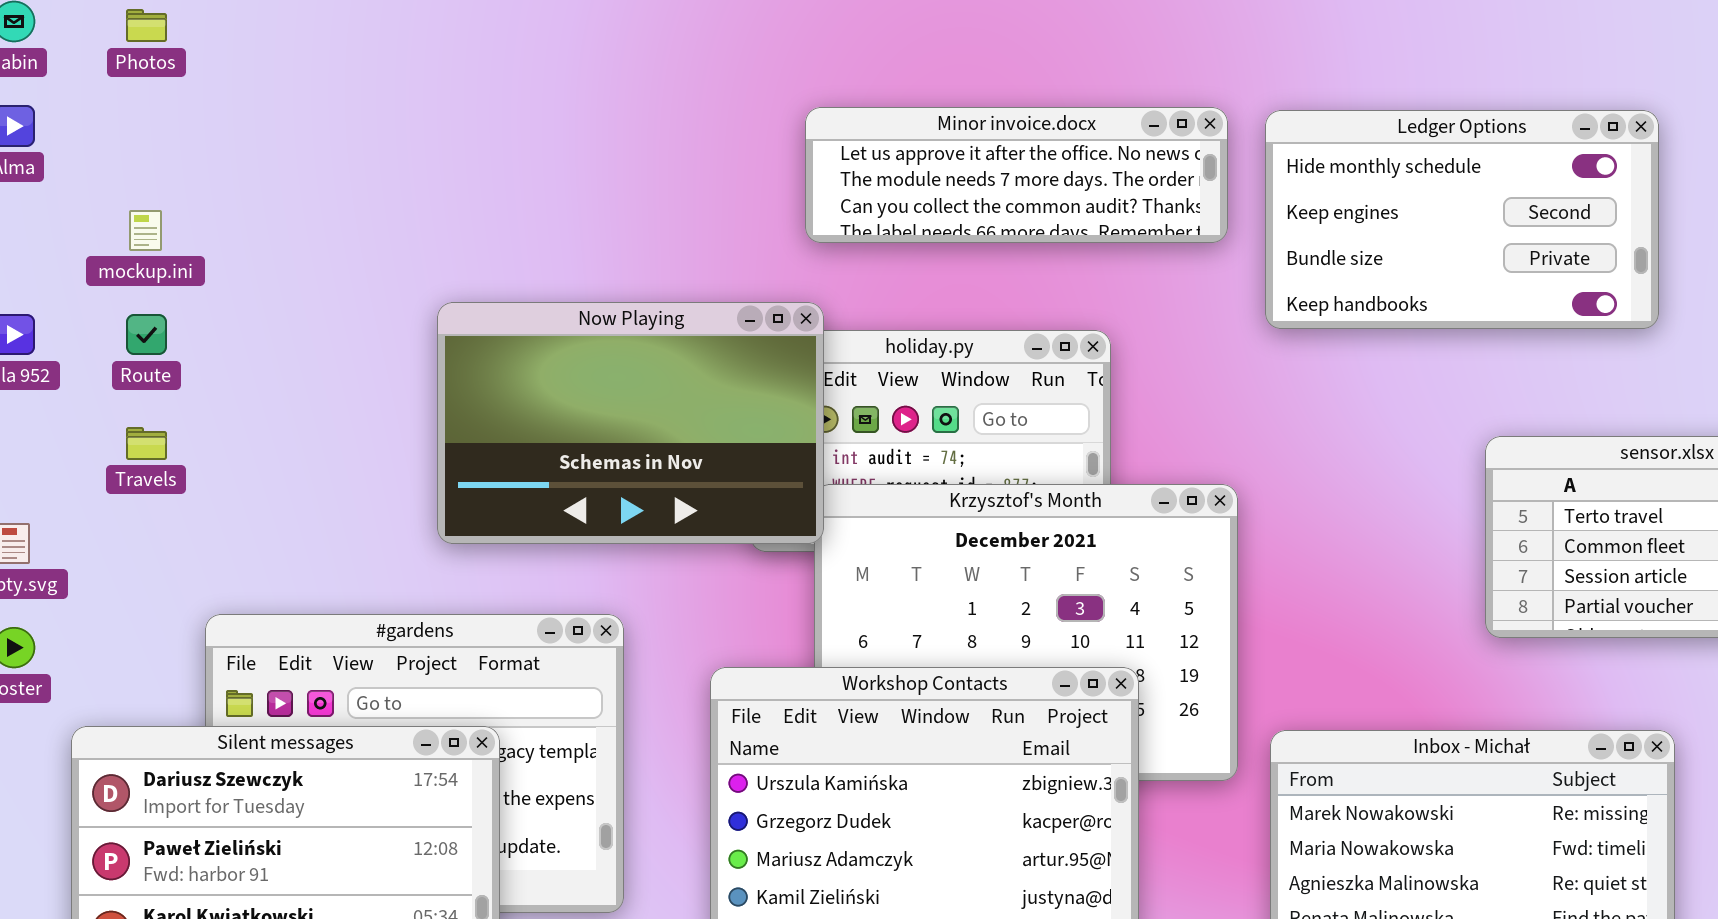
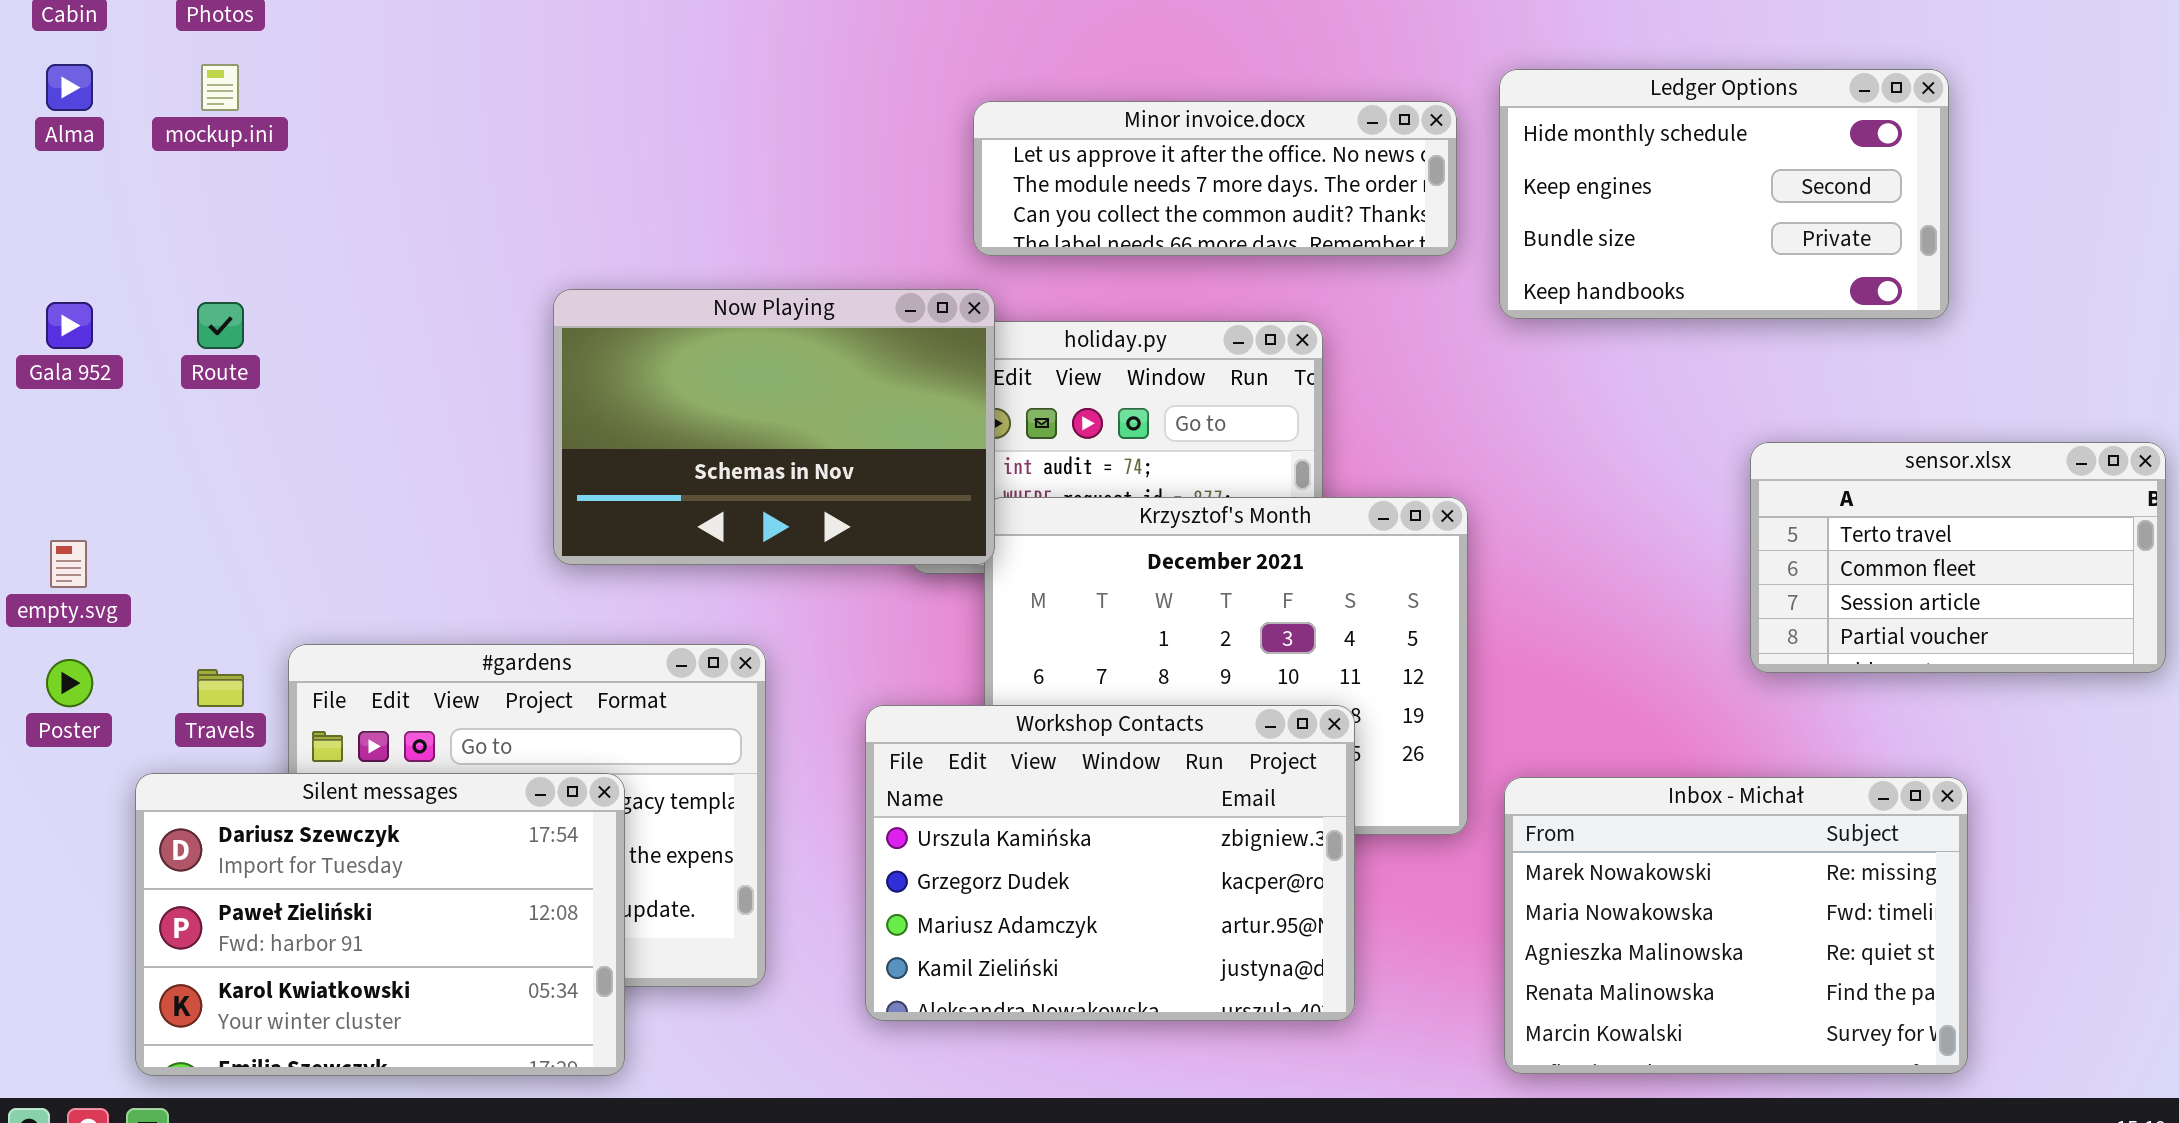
Minor invoice.docx: [805,107,1228,243] -> [973,101,1457,256], moved
mockup.ini: [129,210,162,251] -> [201,64,239,111], moved
Travels: [126,427,167,460] -> [197,669,244,707], moved

